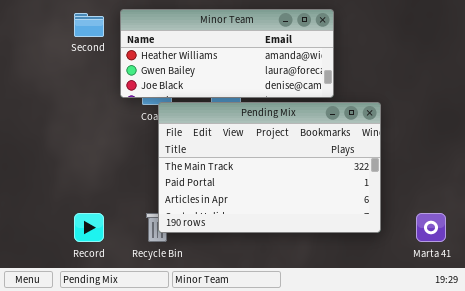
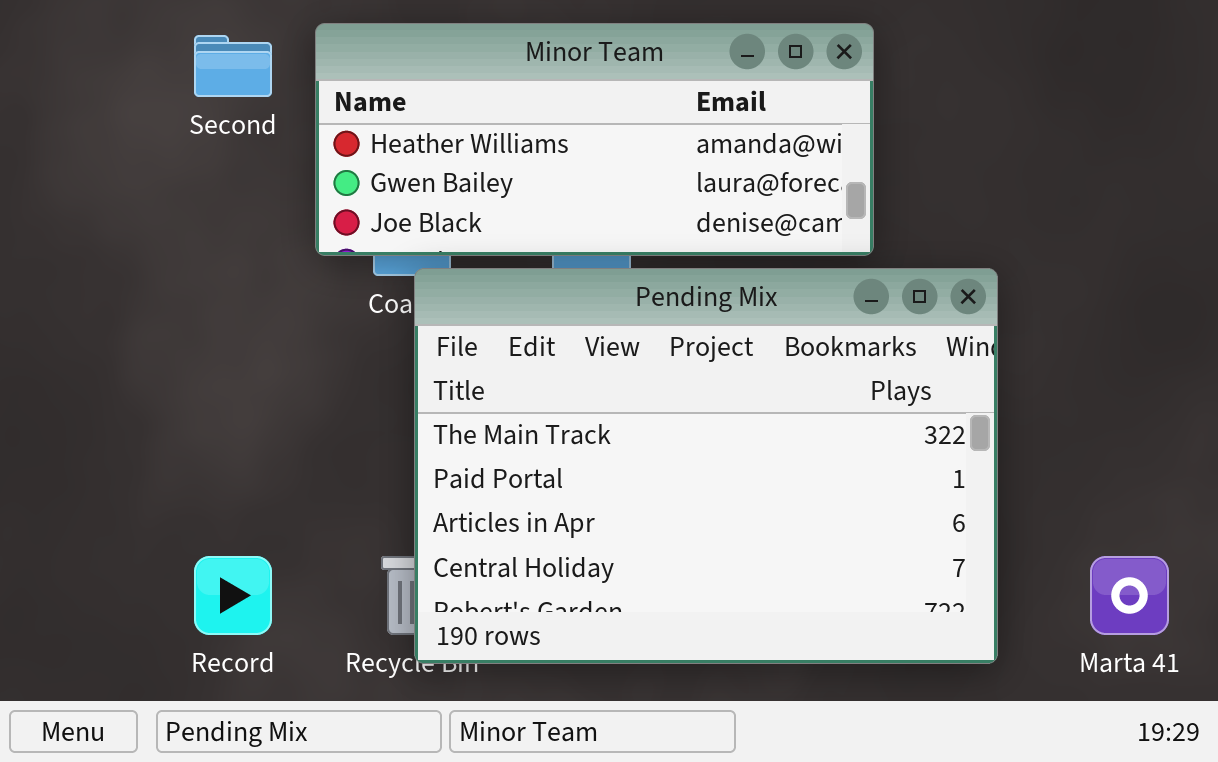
Pending Mix: [158,102,381,233] -> [414,268,998,664], resized

